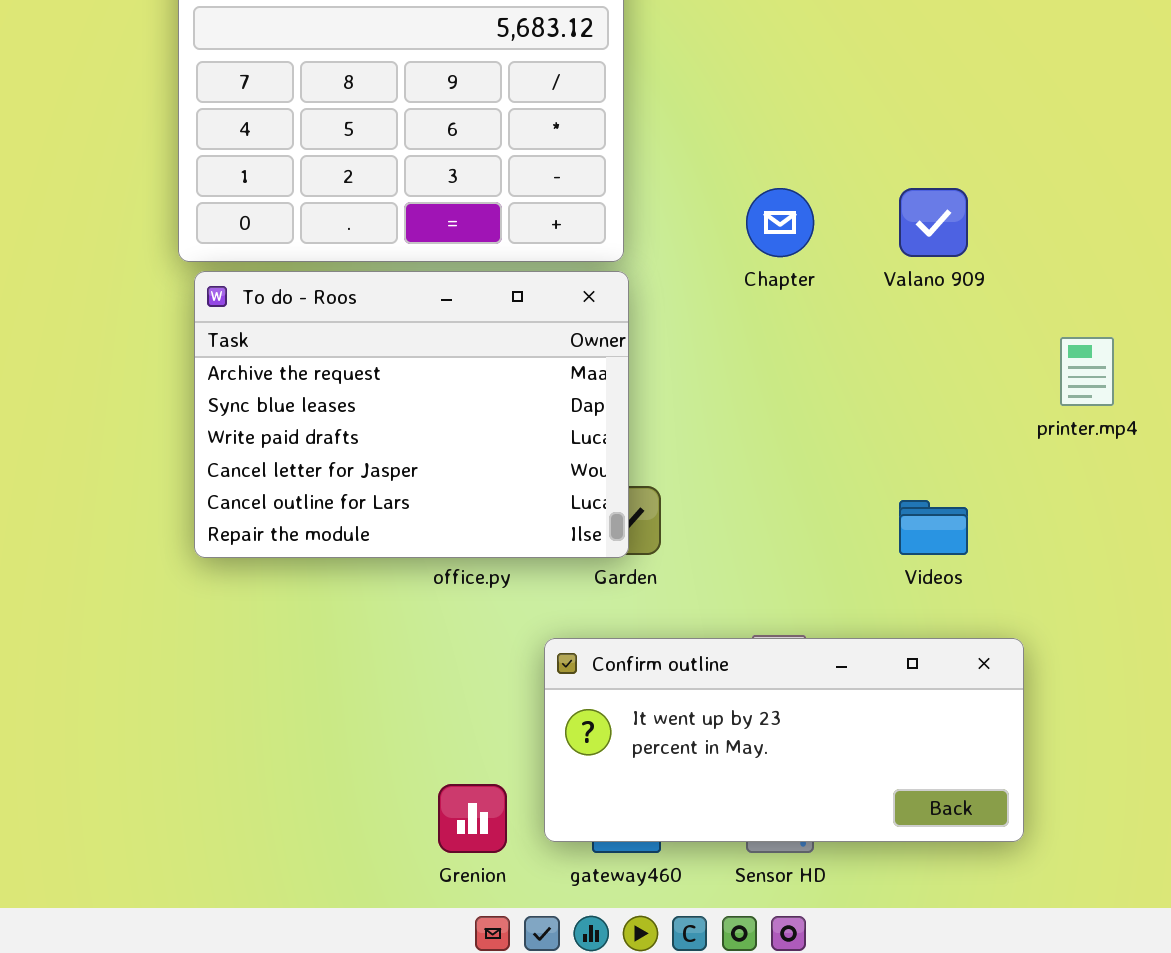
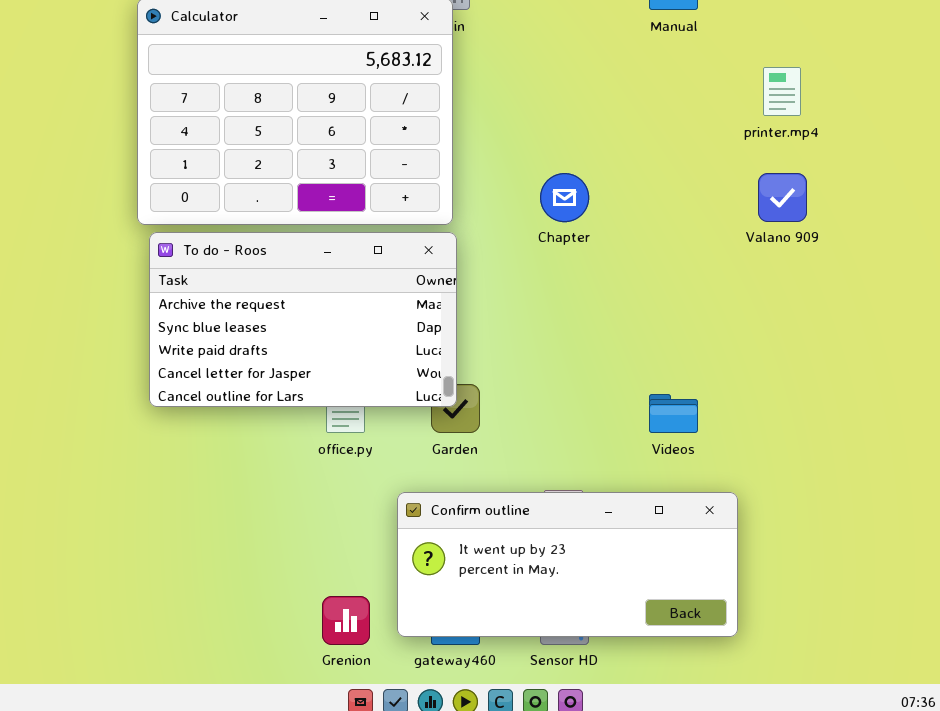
Valano 909: [899,188,968,257] -> [758,173,807,222], moved
To do - Roos: [194,271,629,558] -> [149,232,457,407], resized
printer.mp4: [1060,337,1114,406] -> [763,67,801,116], moved

